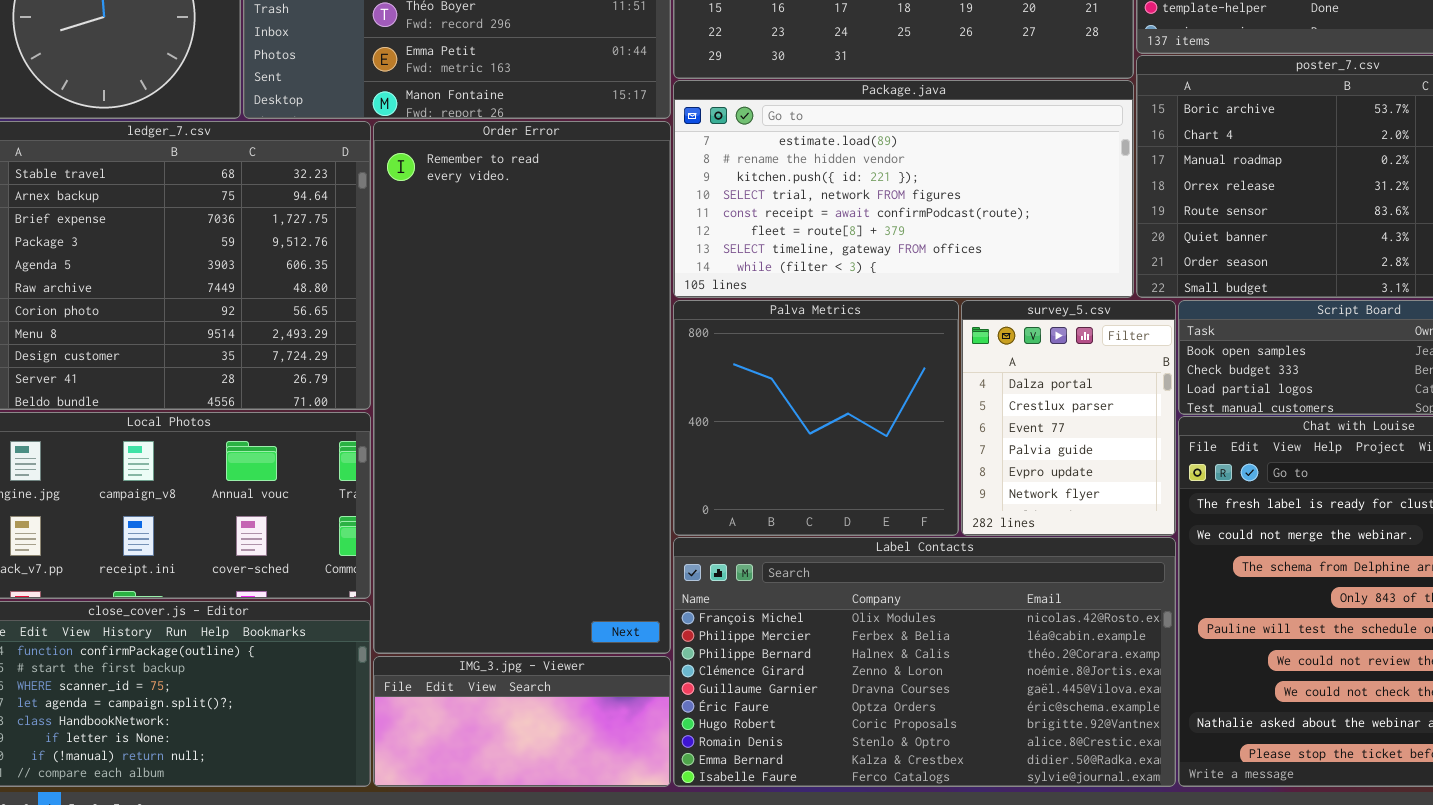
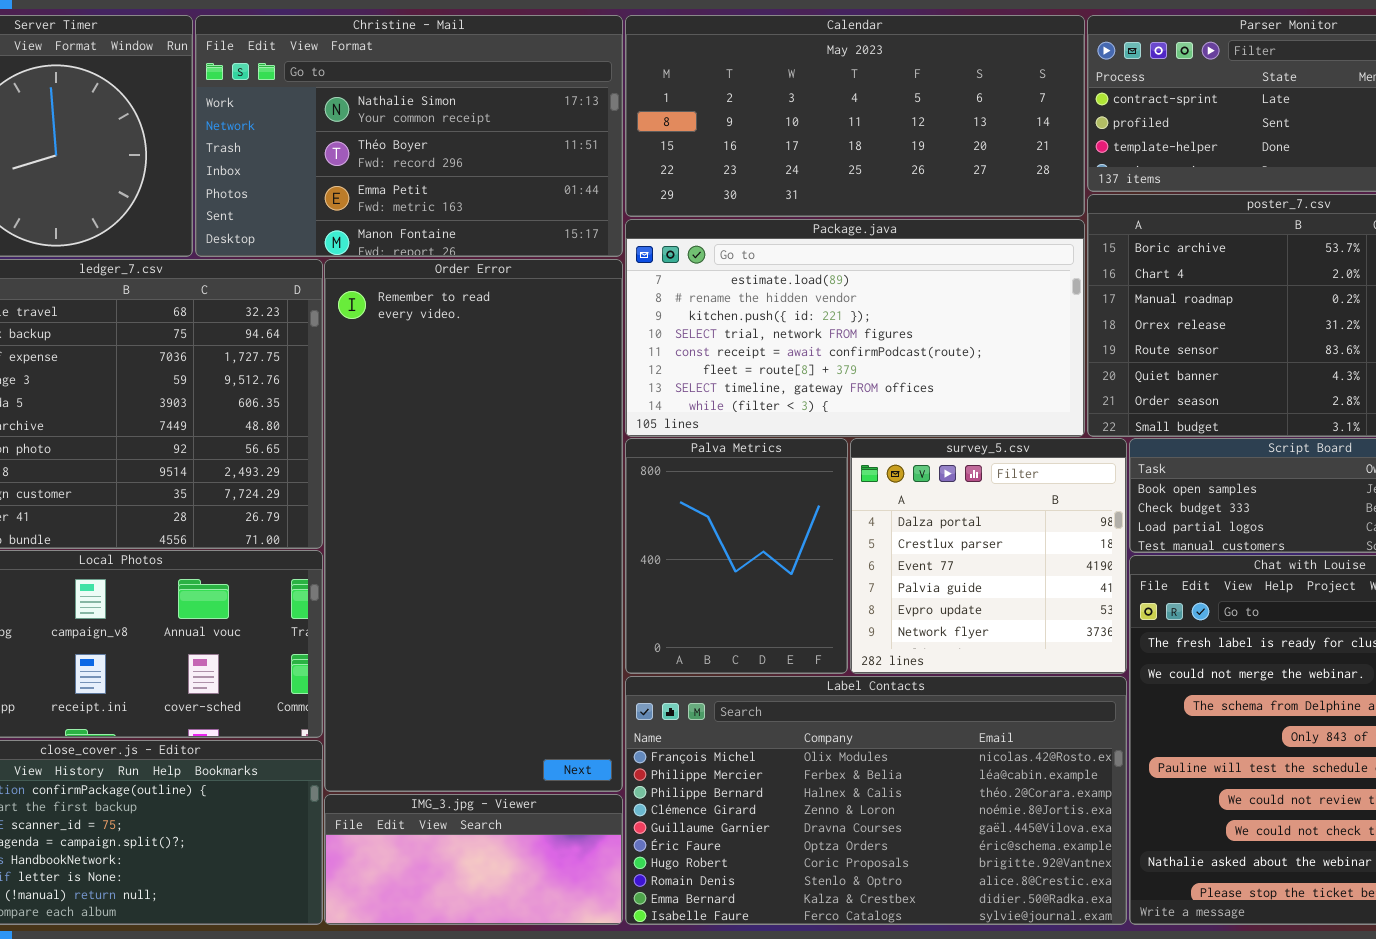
Palva Metrics: [673,300,959,536] -> [625,438,848,674], resized
survey_5.csv: [961,300,1176,536] -> [850,438,1127,674], resized

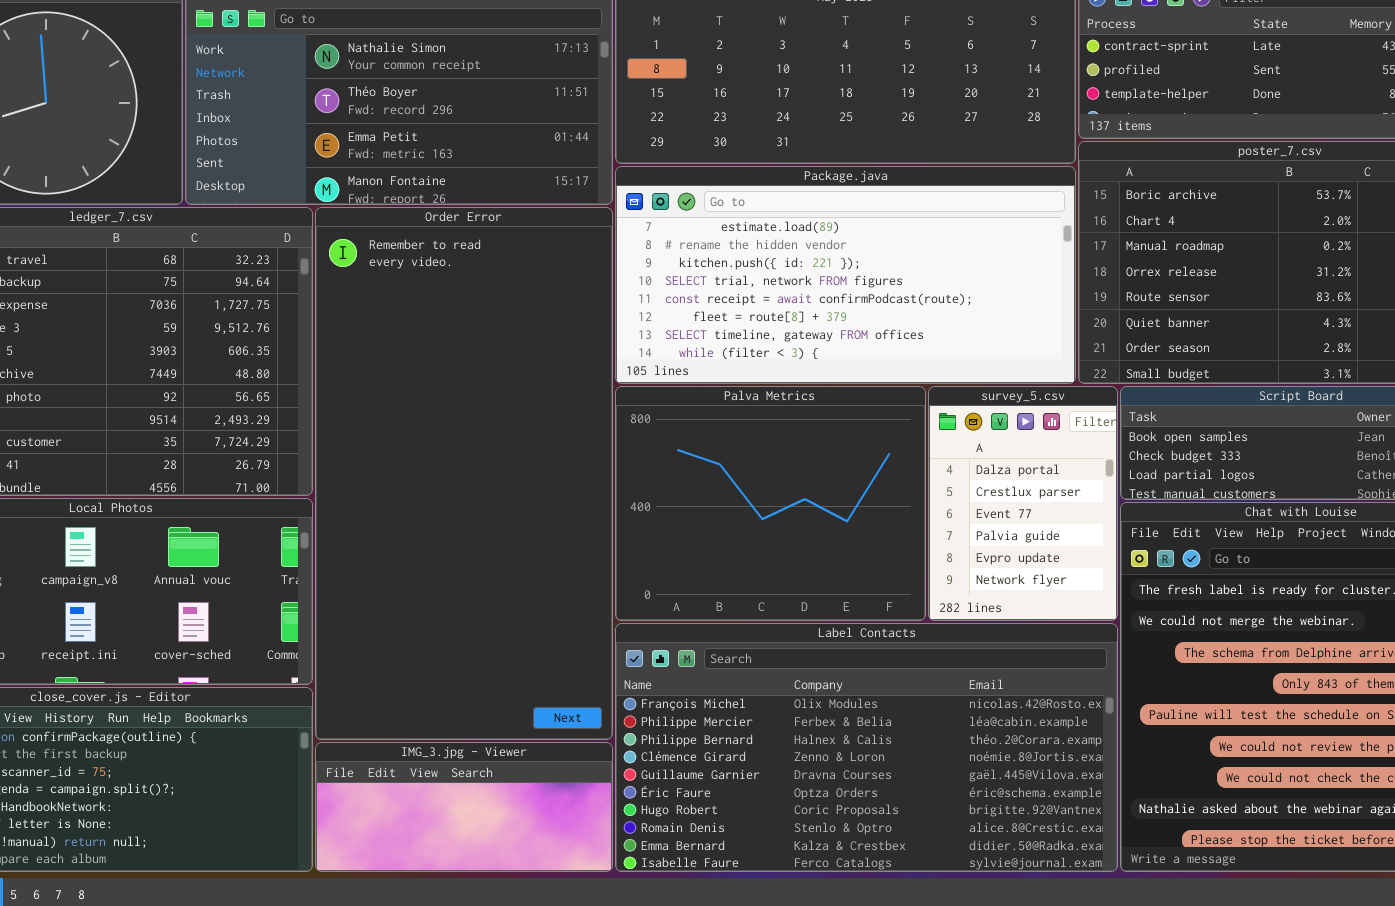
Palva Metrics: [625,438,848,674] -> [615,386,926,621], resized
survey_5.csv: [850,438,1127,674] -> [928,386,1118,621], resized

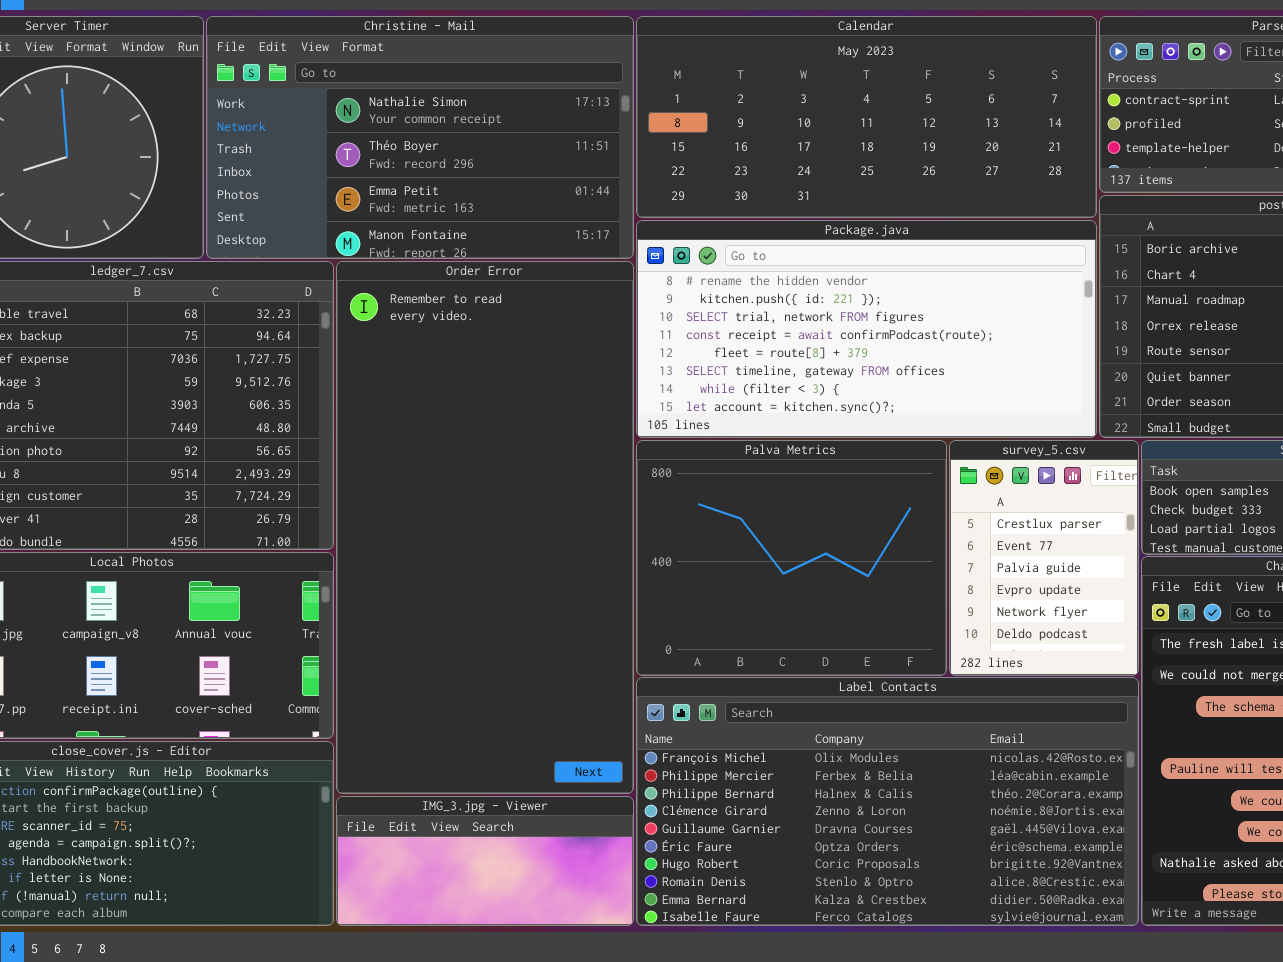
Package.java: [615,166,1076,384] -> [636,220,1097,438], scrolled down 1 row
survey_5.csv: [928,386,1118,621] -> [949,440,1139,676], scrolled down 1 row

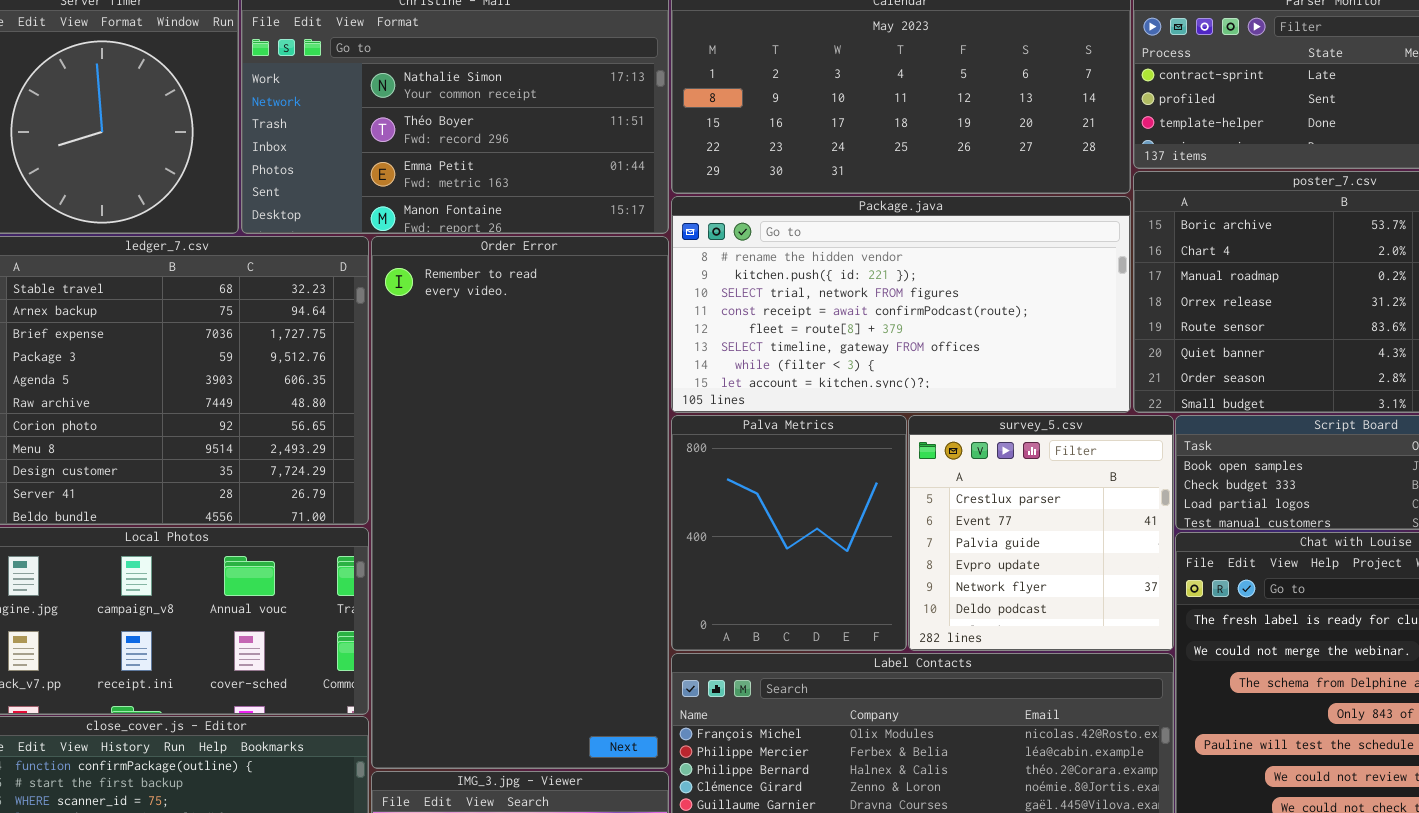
Palva Metrics: [636,440,947,676] -> [671,415,907,651], resized
survey_5.csv: [949,440,1139,676] -> [908,415,1174,651], resized

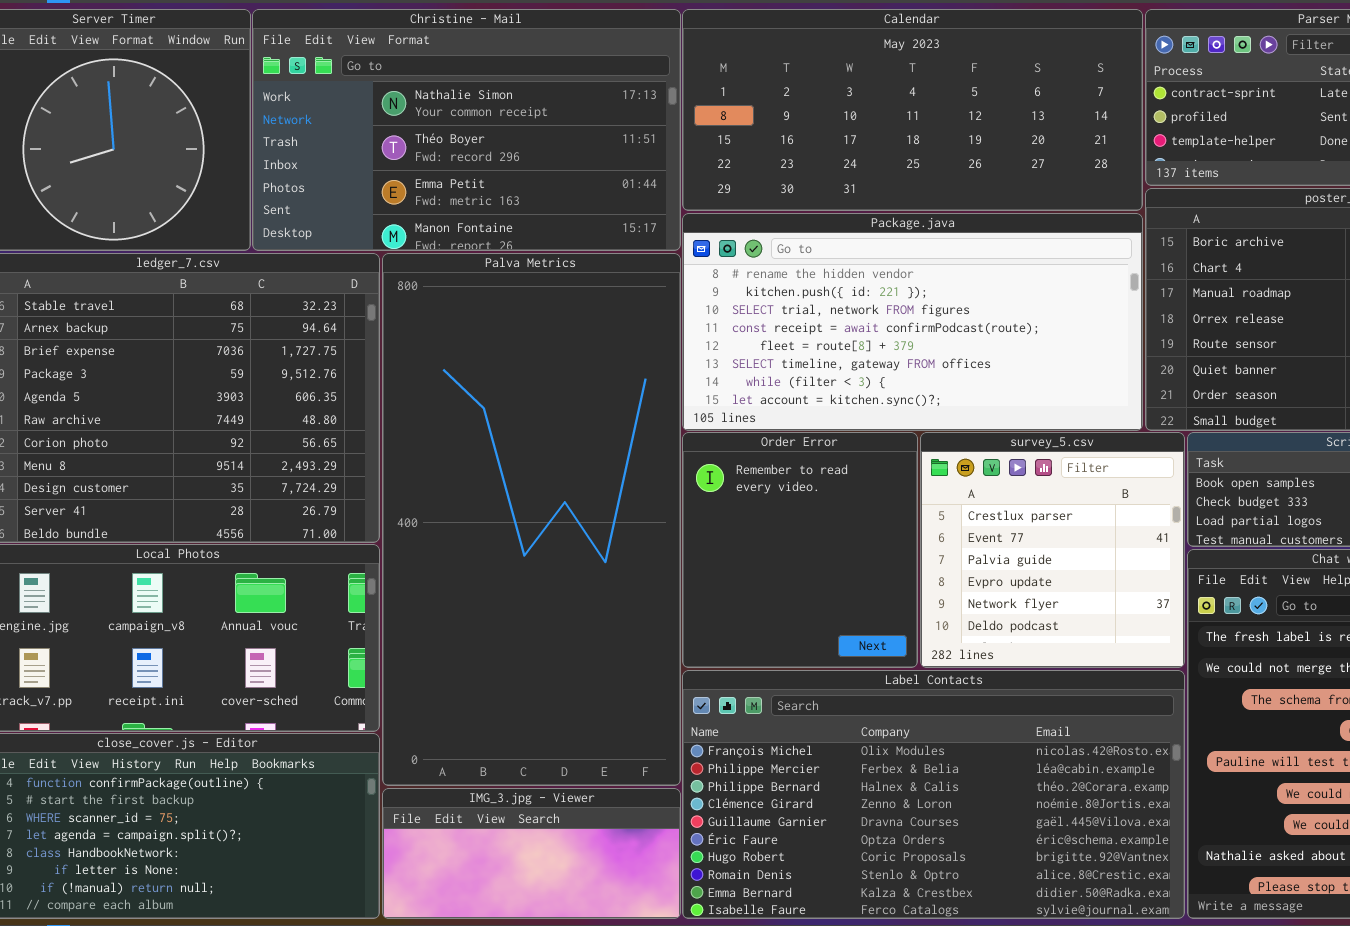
Order Error: [371,236,669,769] -> [682,432,918,668], moved, resized
Palva Metrics: [671,415,907,651] -> [382,253,681,786], moved, resized

